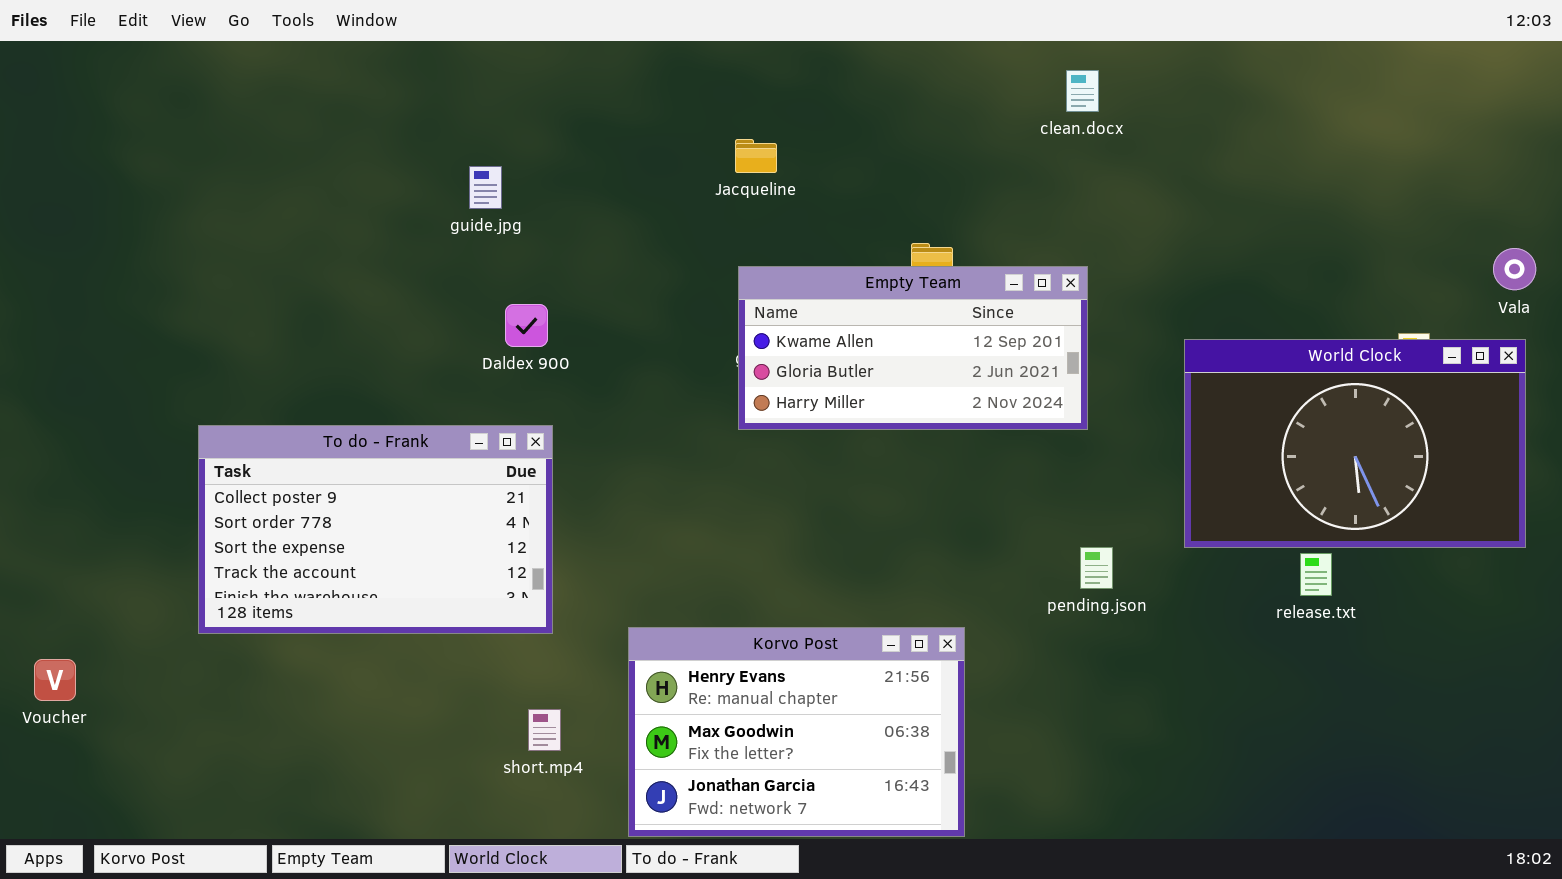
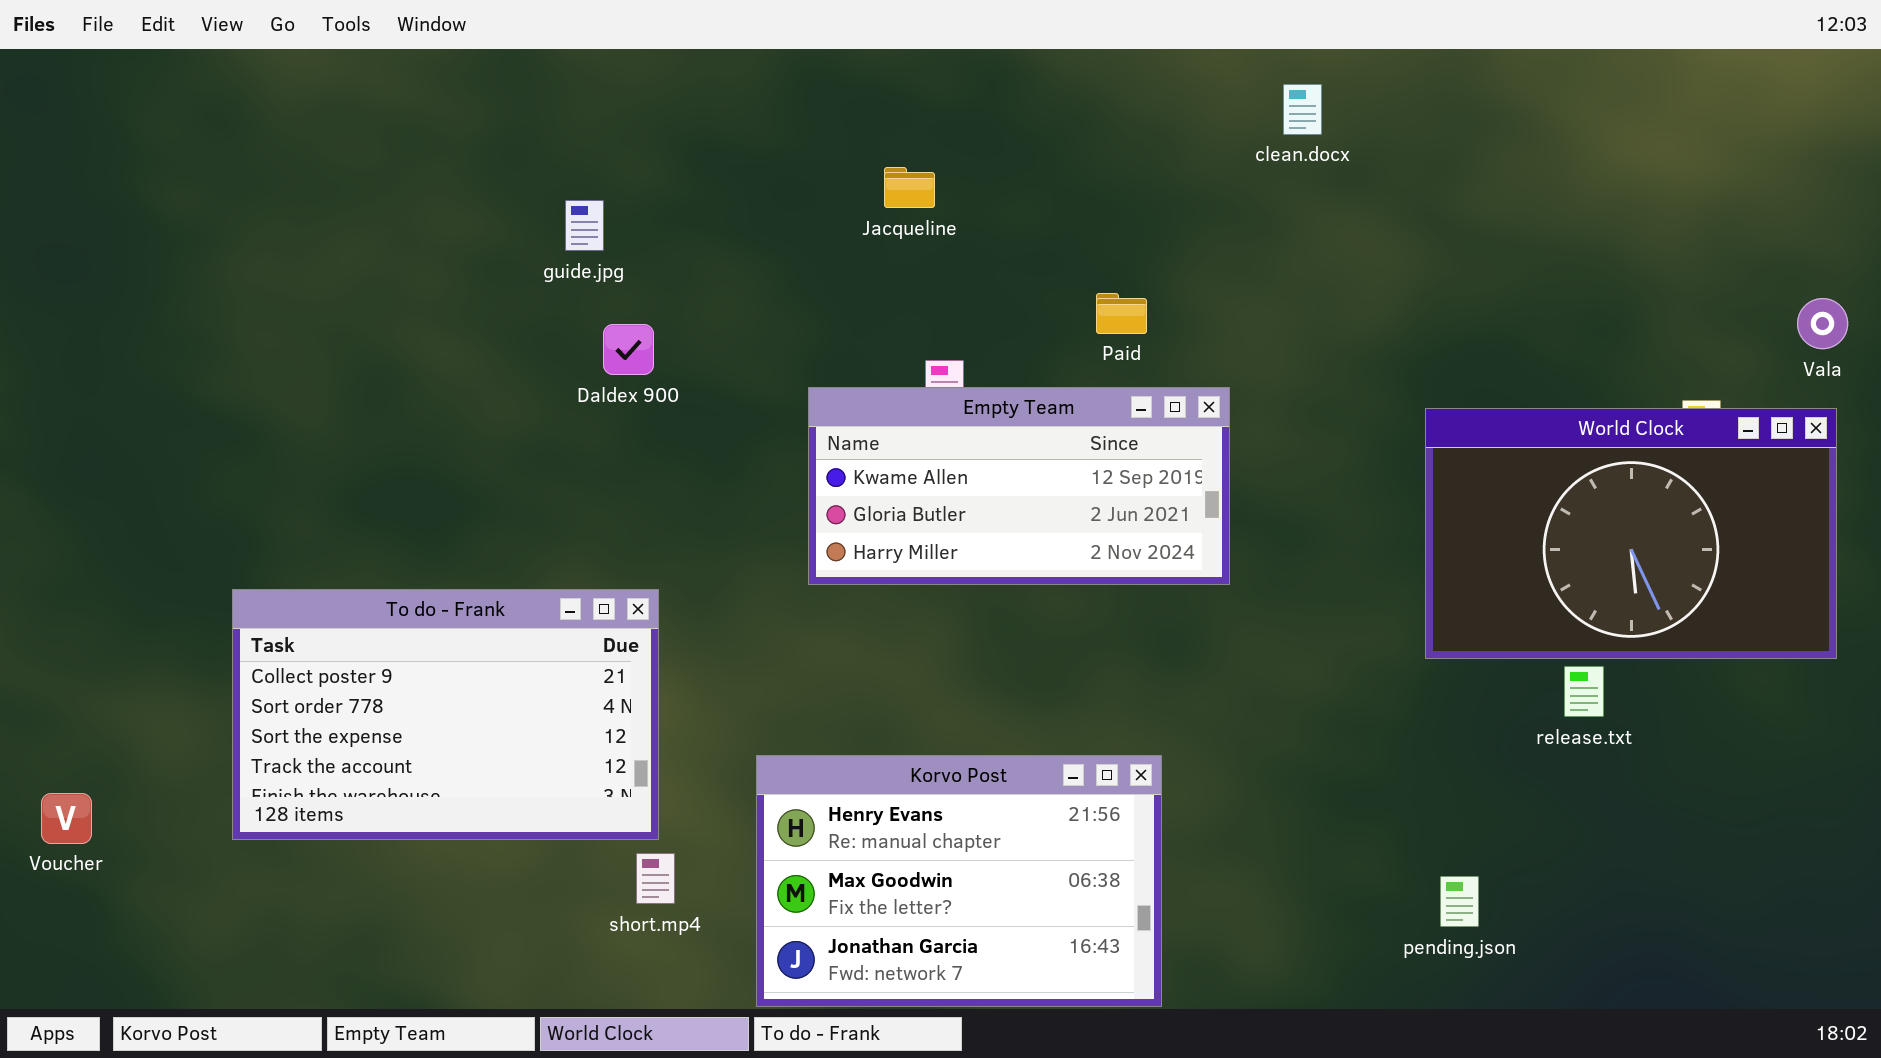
Empty Team: [738,266,1088,430] -> [808,387,1230,585], moved
Daldex 900: [505,304,548,347] -> [603,324,654,375], moved
To do - Frank: [198,425,553,634] -> [232,589,659,840], moved
pending.json: [1080,547,1113,589] -> [1440,876,1479,927], moved

